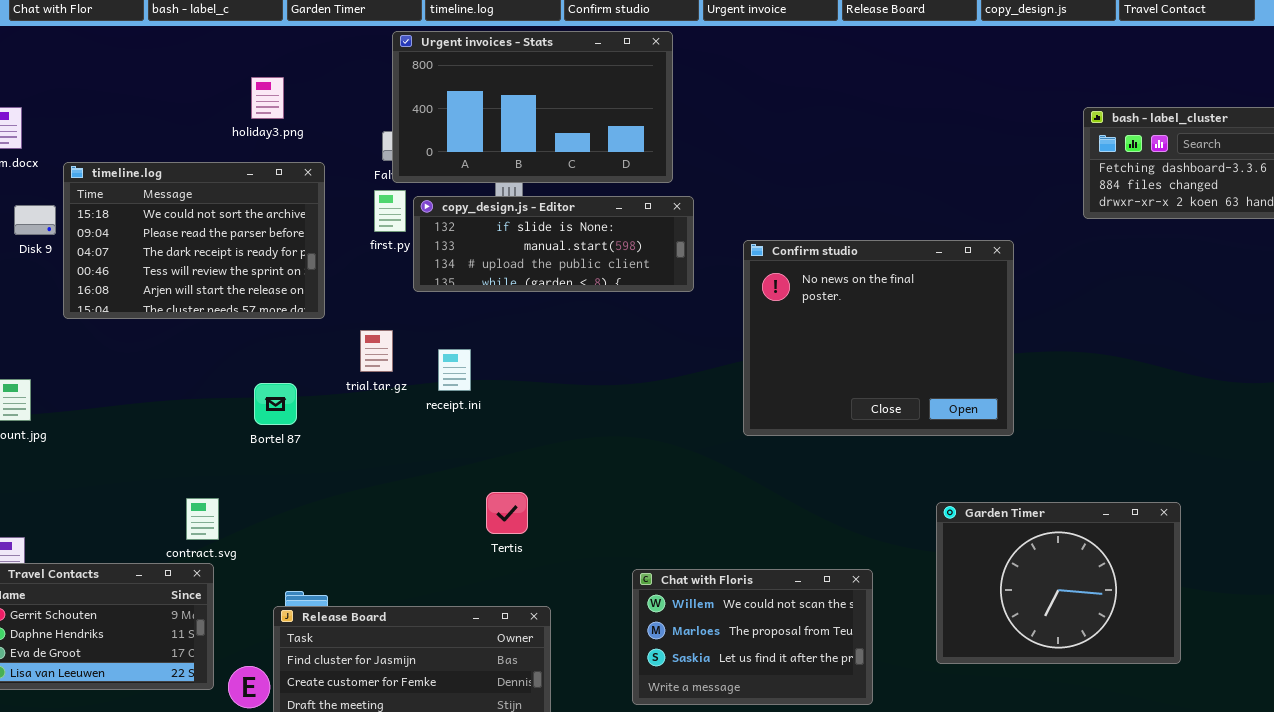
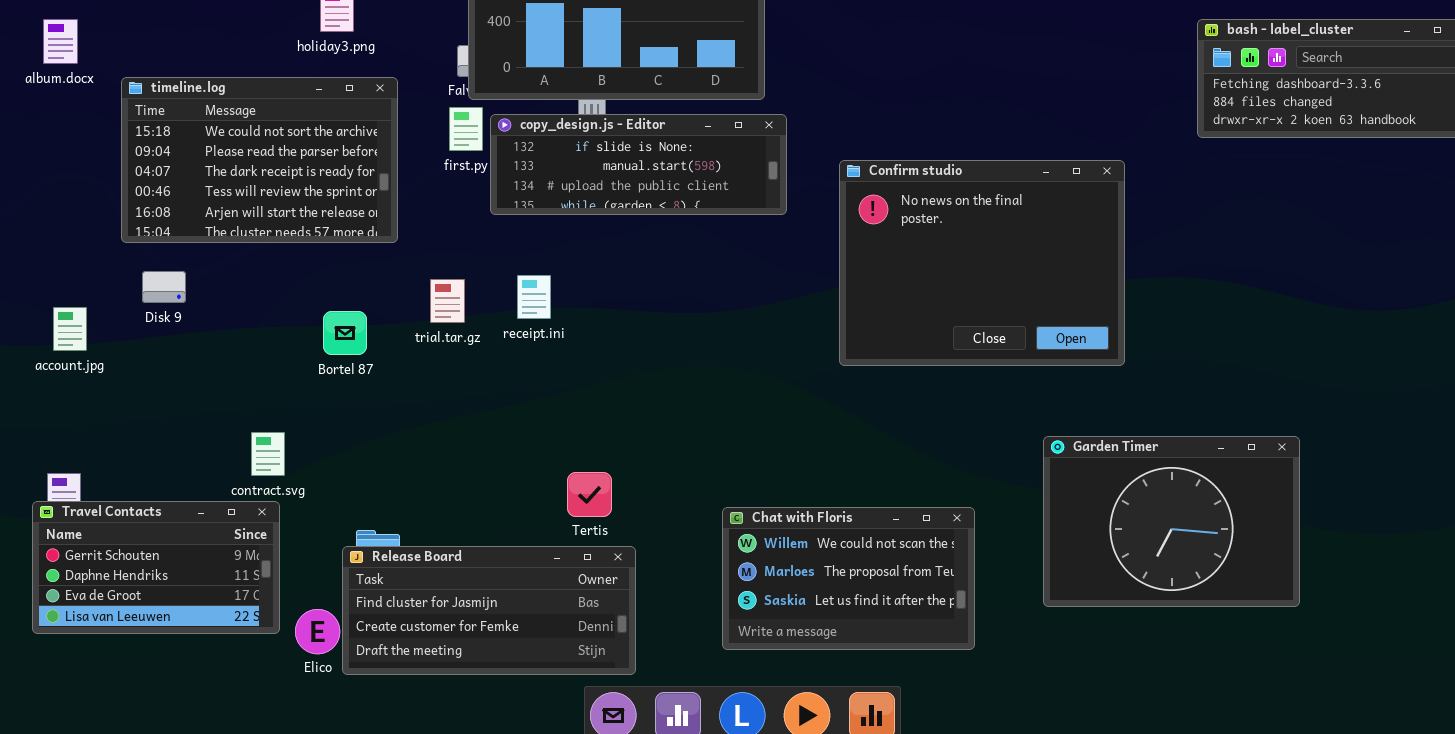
Disk 9: [14,205,56,235] -> [142,271,186,303], moved
trial.tar.gz: [360,330,393,372] -> [430,279,465,323], moved
Tertis: [486,492,528,534] -> [567,472,612,517], moved

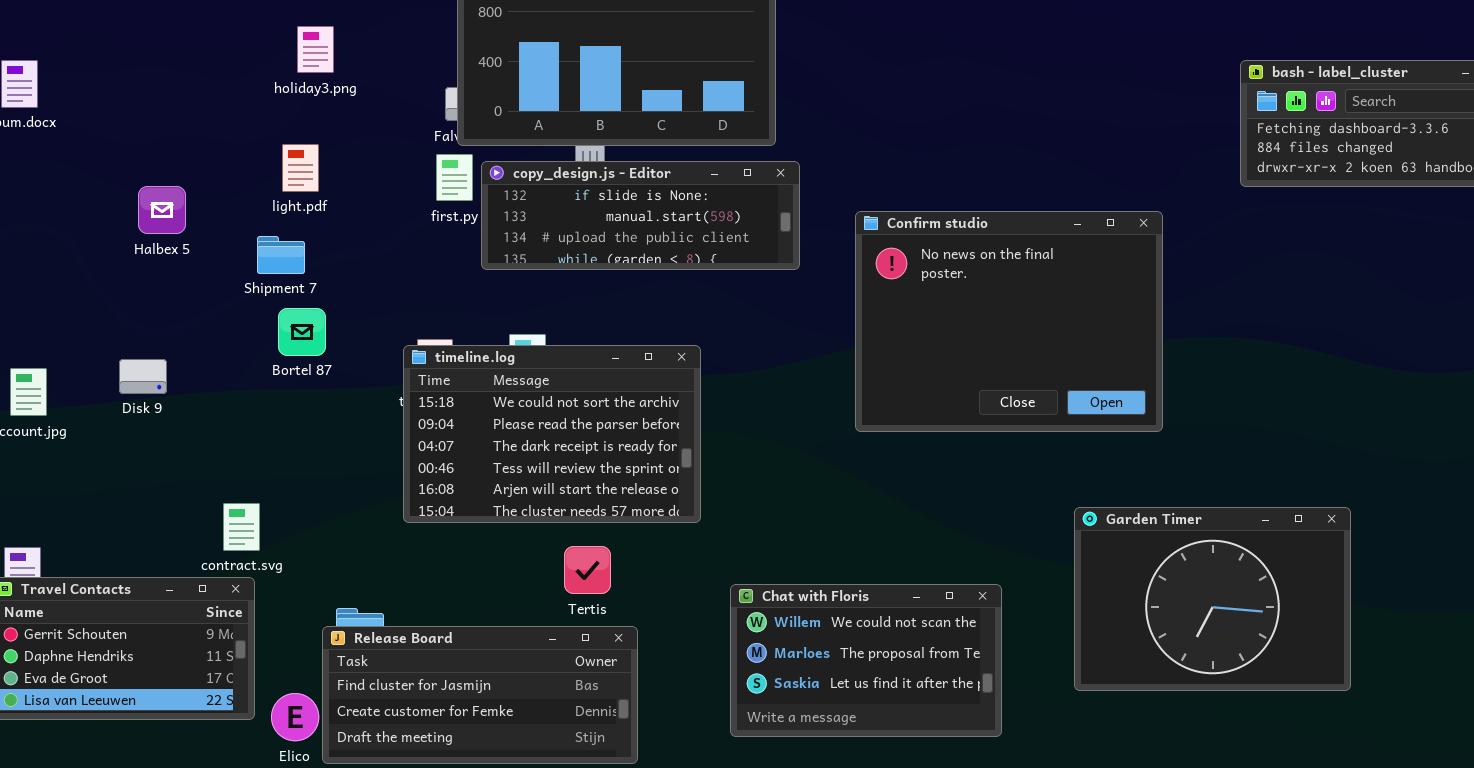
timeline.log: [121,77,398,243] -> [403,345,701,523], moved
Disk 9: [142,271,186,303] -> [119,359,167,394], moved
Bortel 87: [323,311,367,355] -> [278,308,326,356], moved

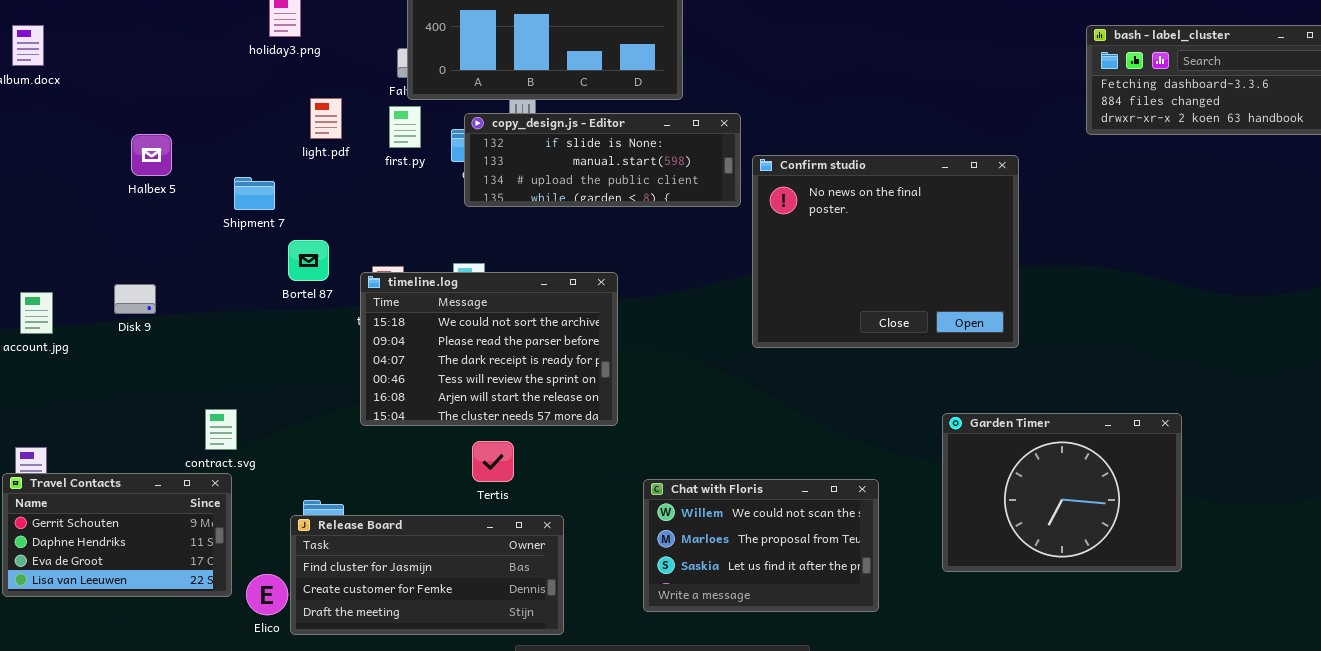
light.pdf: [282,144,319,192] -> [310,98,342,139], moved
copy_design.js - Editor: [481,161,800,270] -> [464,113,741,207], moved
Bortel 87: [278,308,326,356] -> [288,240,329,281], moved
Tertis: [564,546,611,594] -> [472,441,514,482], moved

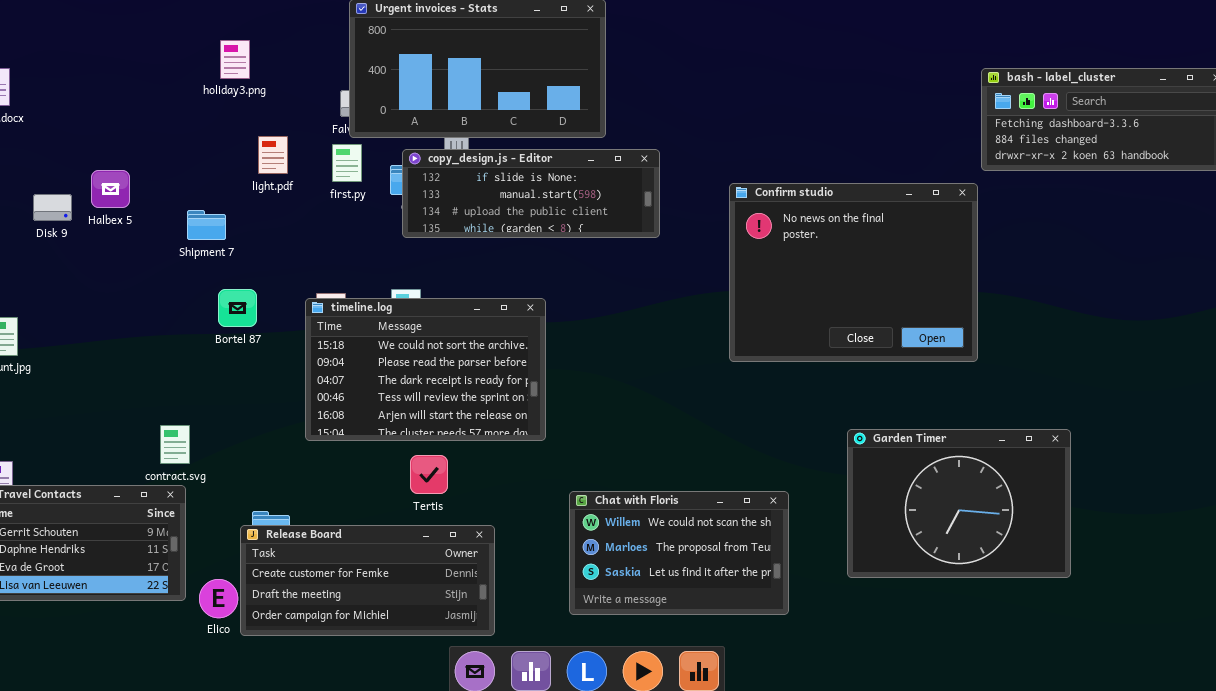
Confirm studio: [752,155,1019,348] -> [729,183,978,362], moved
Bortel 87: [288,240,329,281] -> [218,289,257,327], moved
Disk 9: [114,284,156,314] -> [33,194,72,221], moved
Release Board: [290,515,564,635] -> [240,525,495,636], scrolled down 1 row

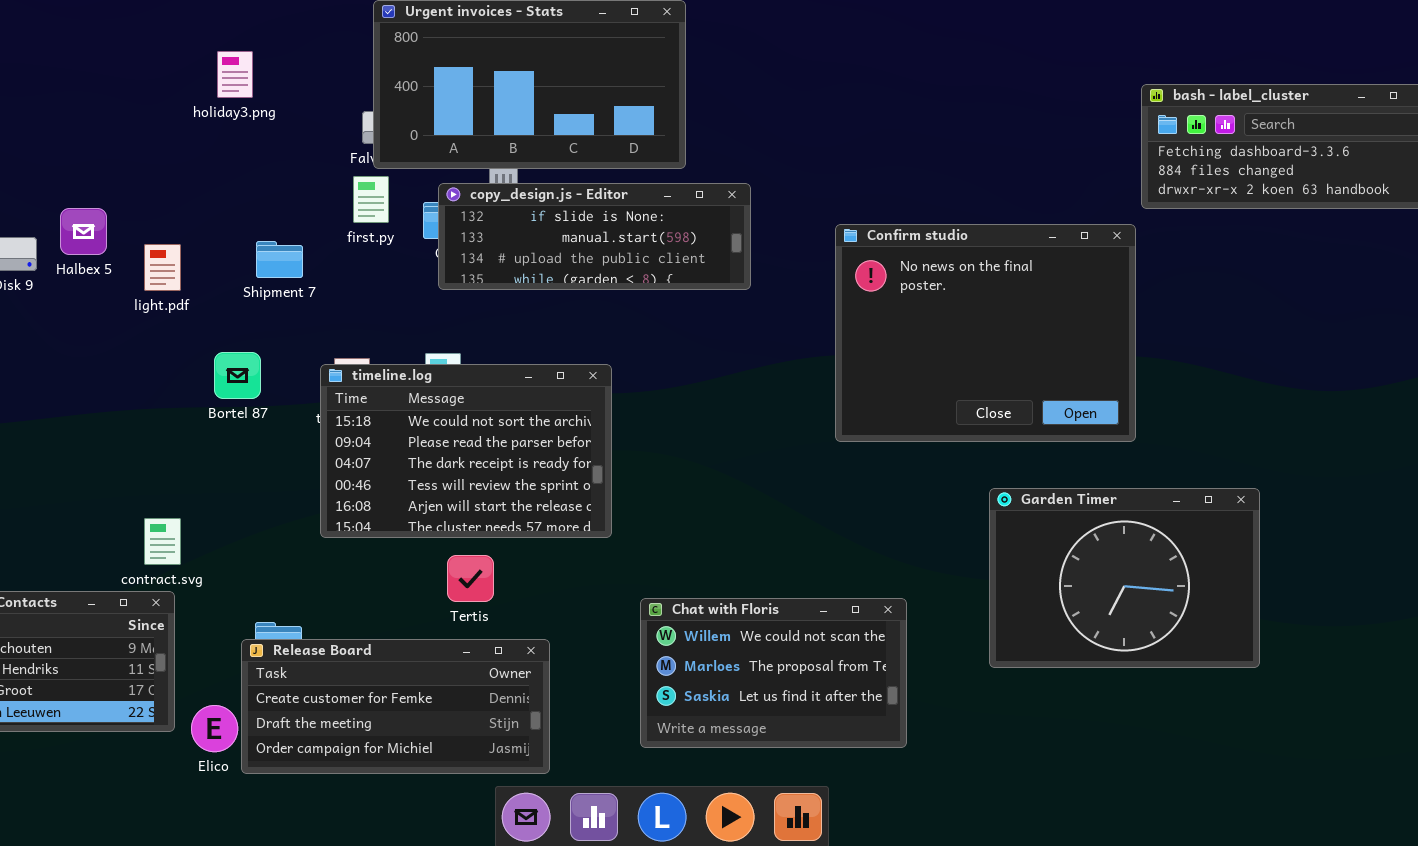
light.pdf: [258,136,288,174] -> [144,244,181,291], moved
Shipment 7: [187,210,226,240] -> [256,241,303,278], moved
Garden Timer: [847,429,1071,578] -> [989,488,1260,668], moved

